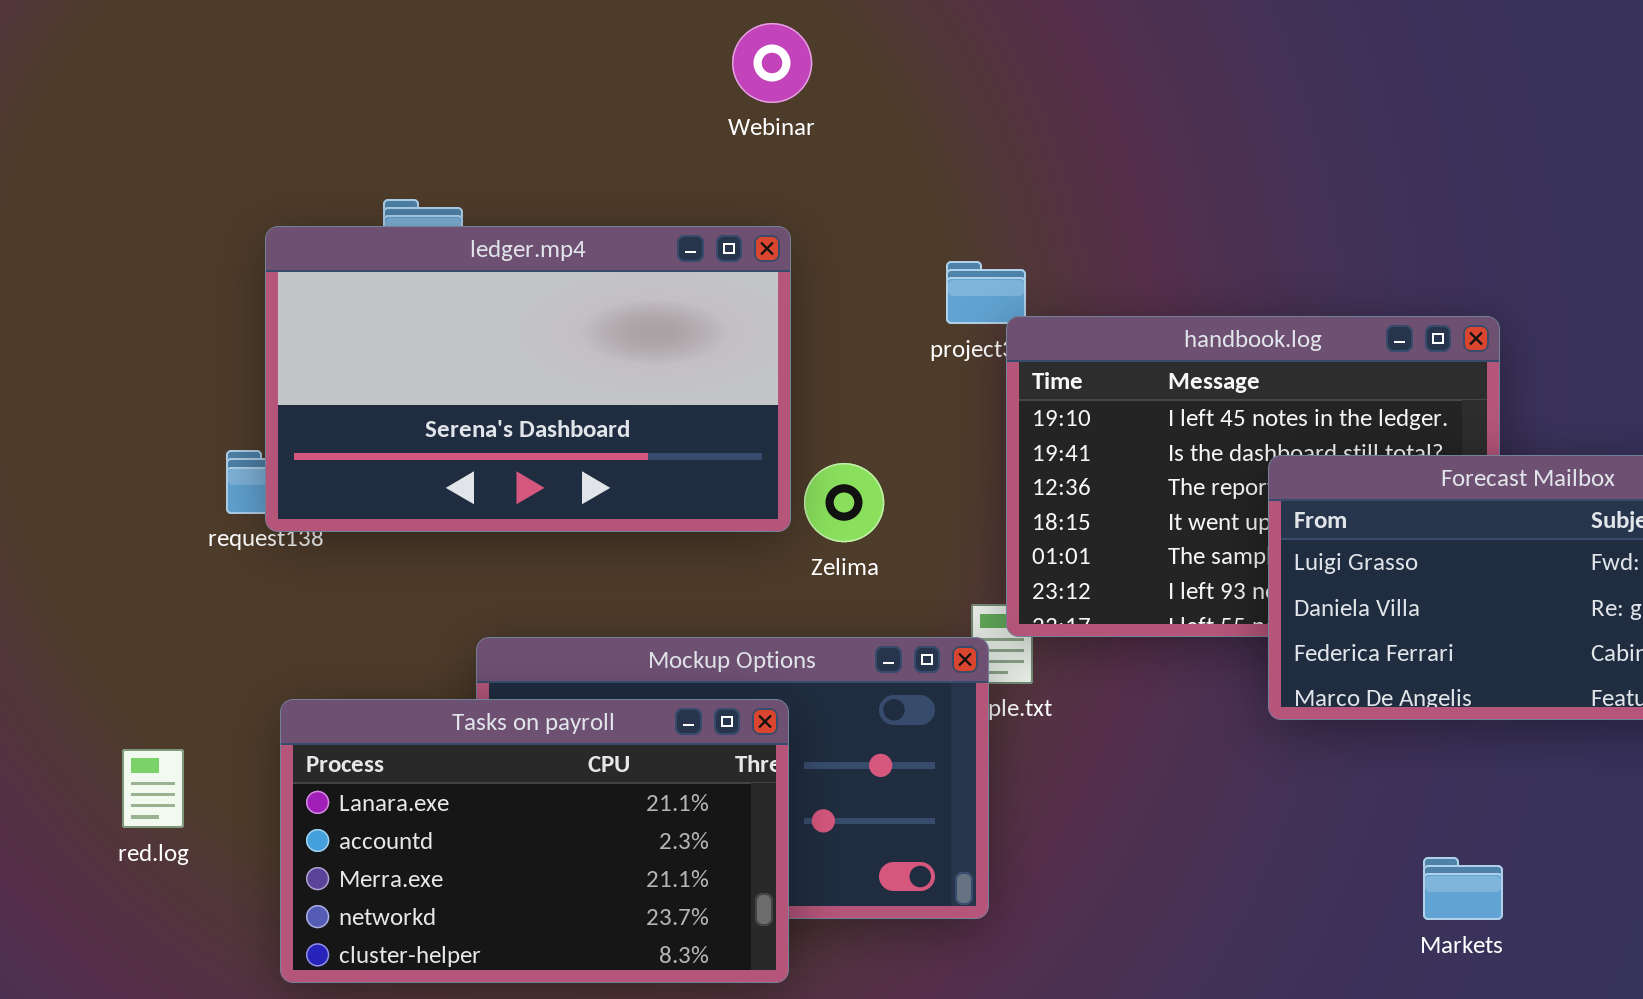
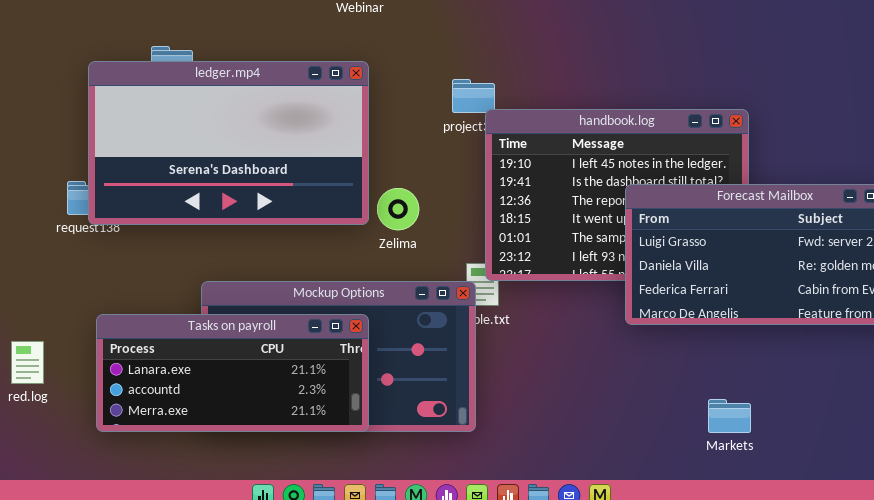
Tasks on payroll: [280,699,789,983] -> [96,314,369,432], resized

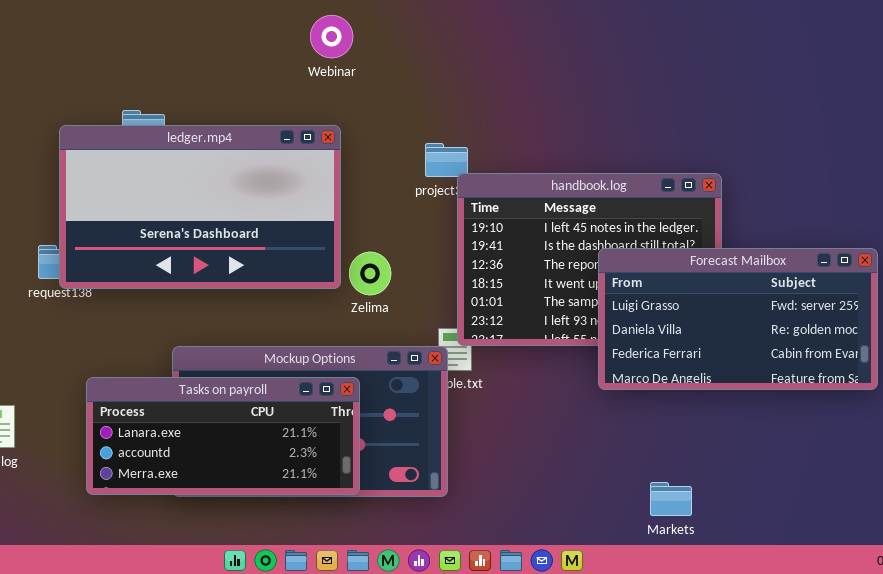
Tasks on payroll: [96,314,369,432] -> [86,377,360,495], moved
Markets: [708,399,751,433] -> [650,482,692,516], moved

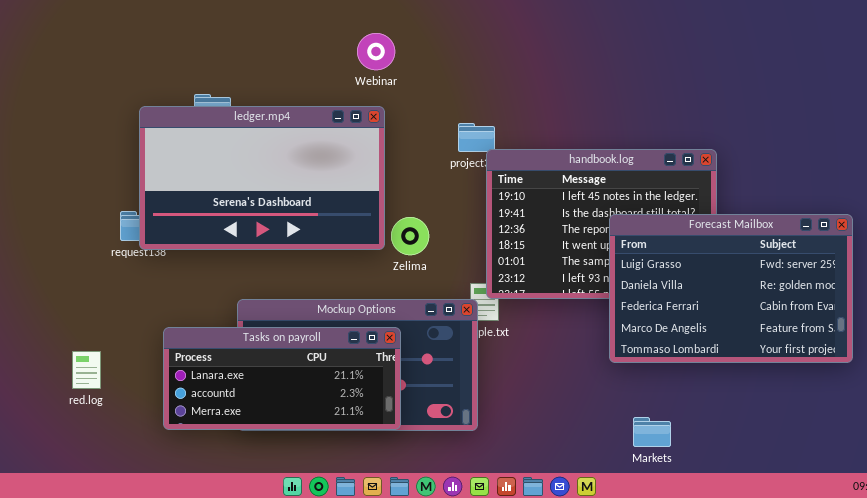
Webinar: [310,15,353,58] -> [357,33,395,70], moved
Forecast Mailbox: [598,248,878,390] -> [609,214,853,363], resized
Markets: [650,482,692,516] -> [633,417,671,447], moved

